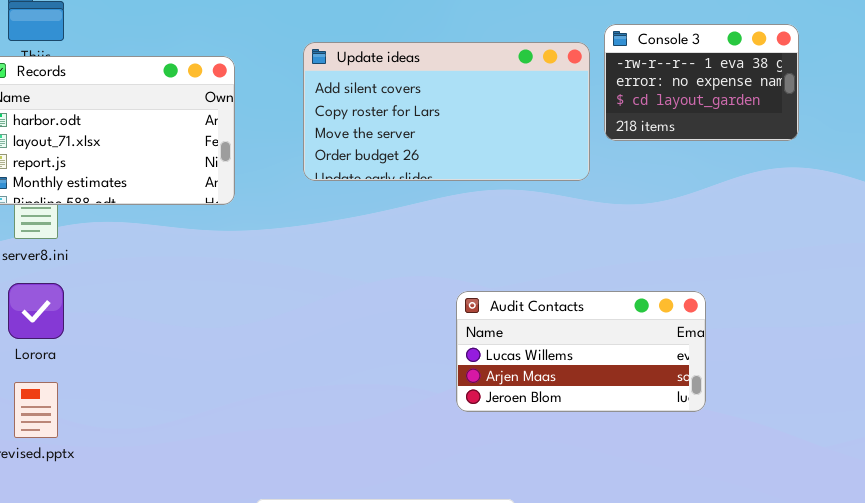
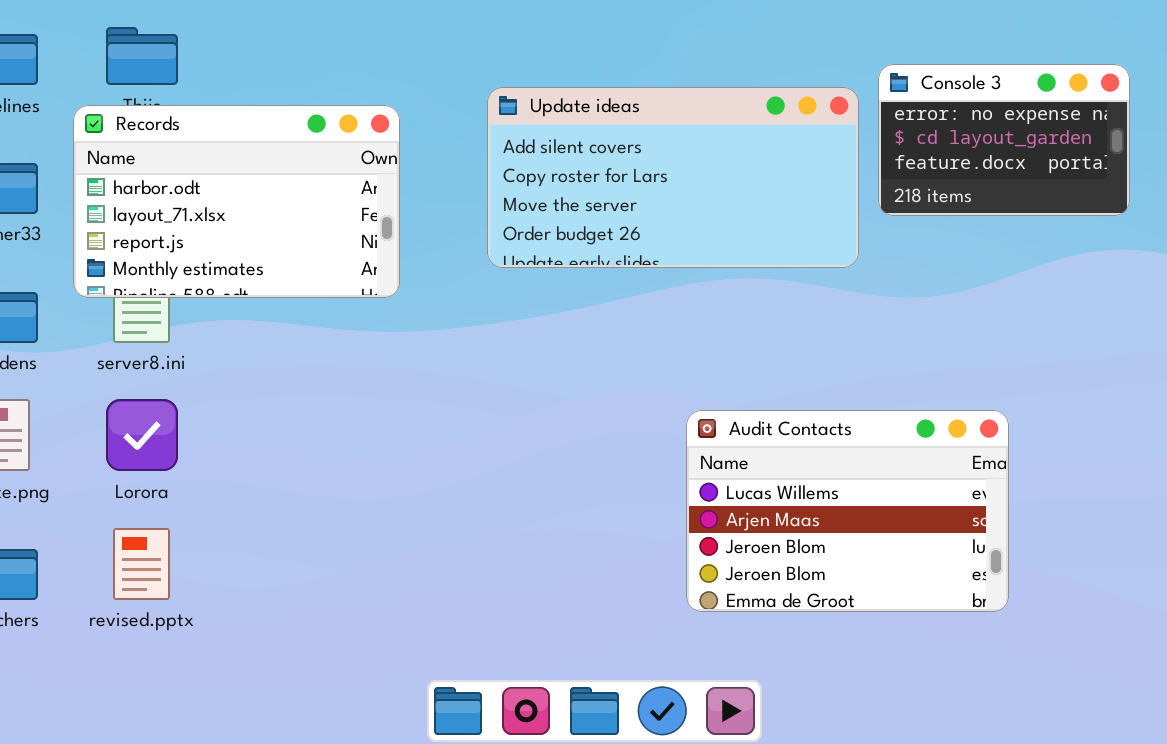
Console 3: [604,24,799,141] -> [878,64,1130,216], scrolled down 1 row
Audit Contacts: [456,291,706,412] -> [686,410,1009,612], resized

